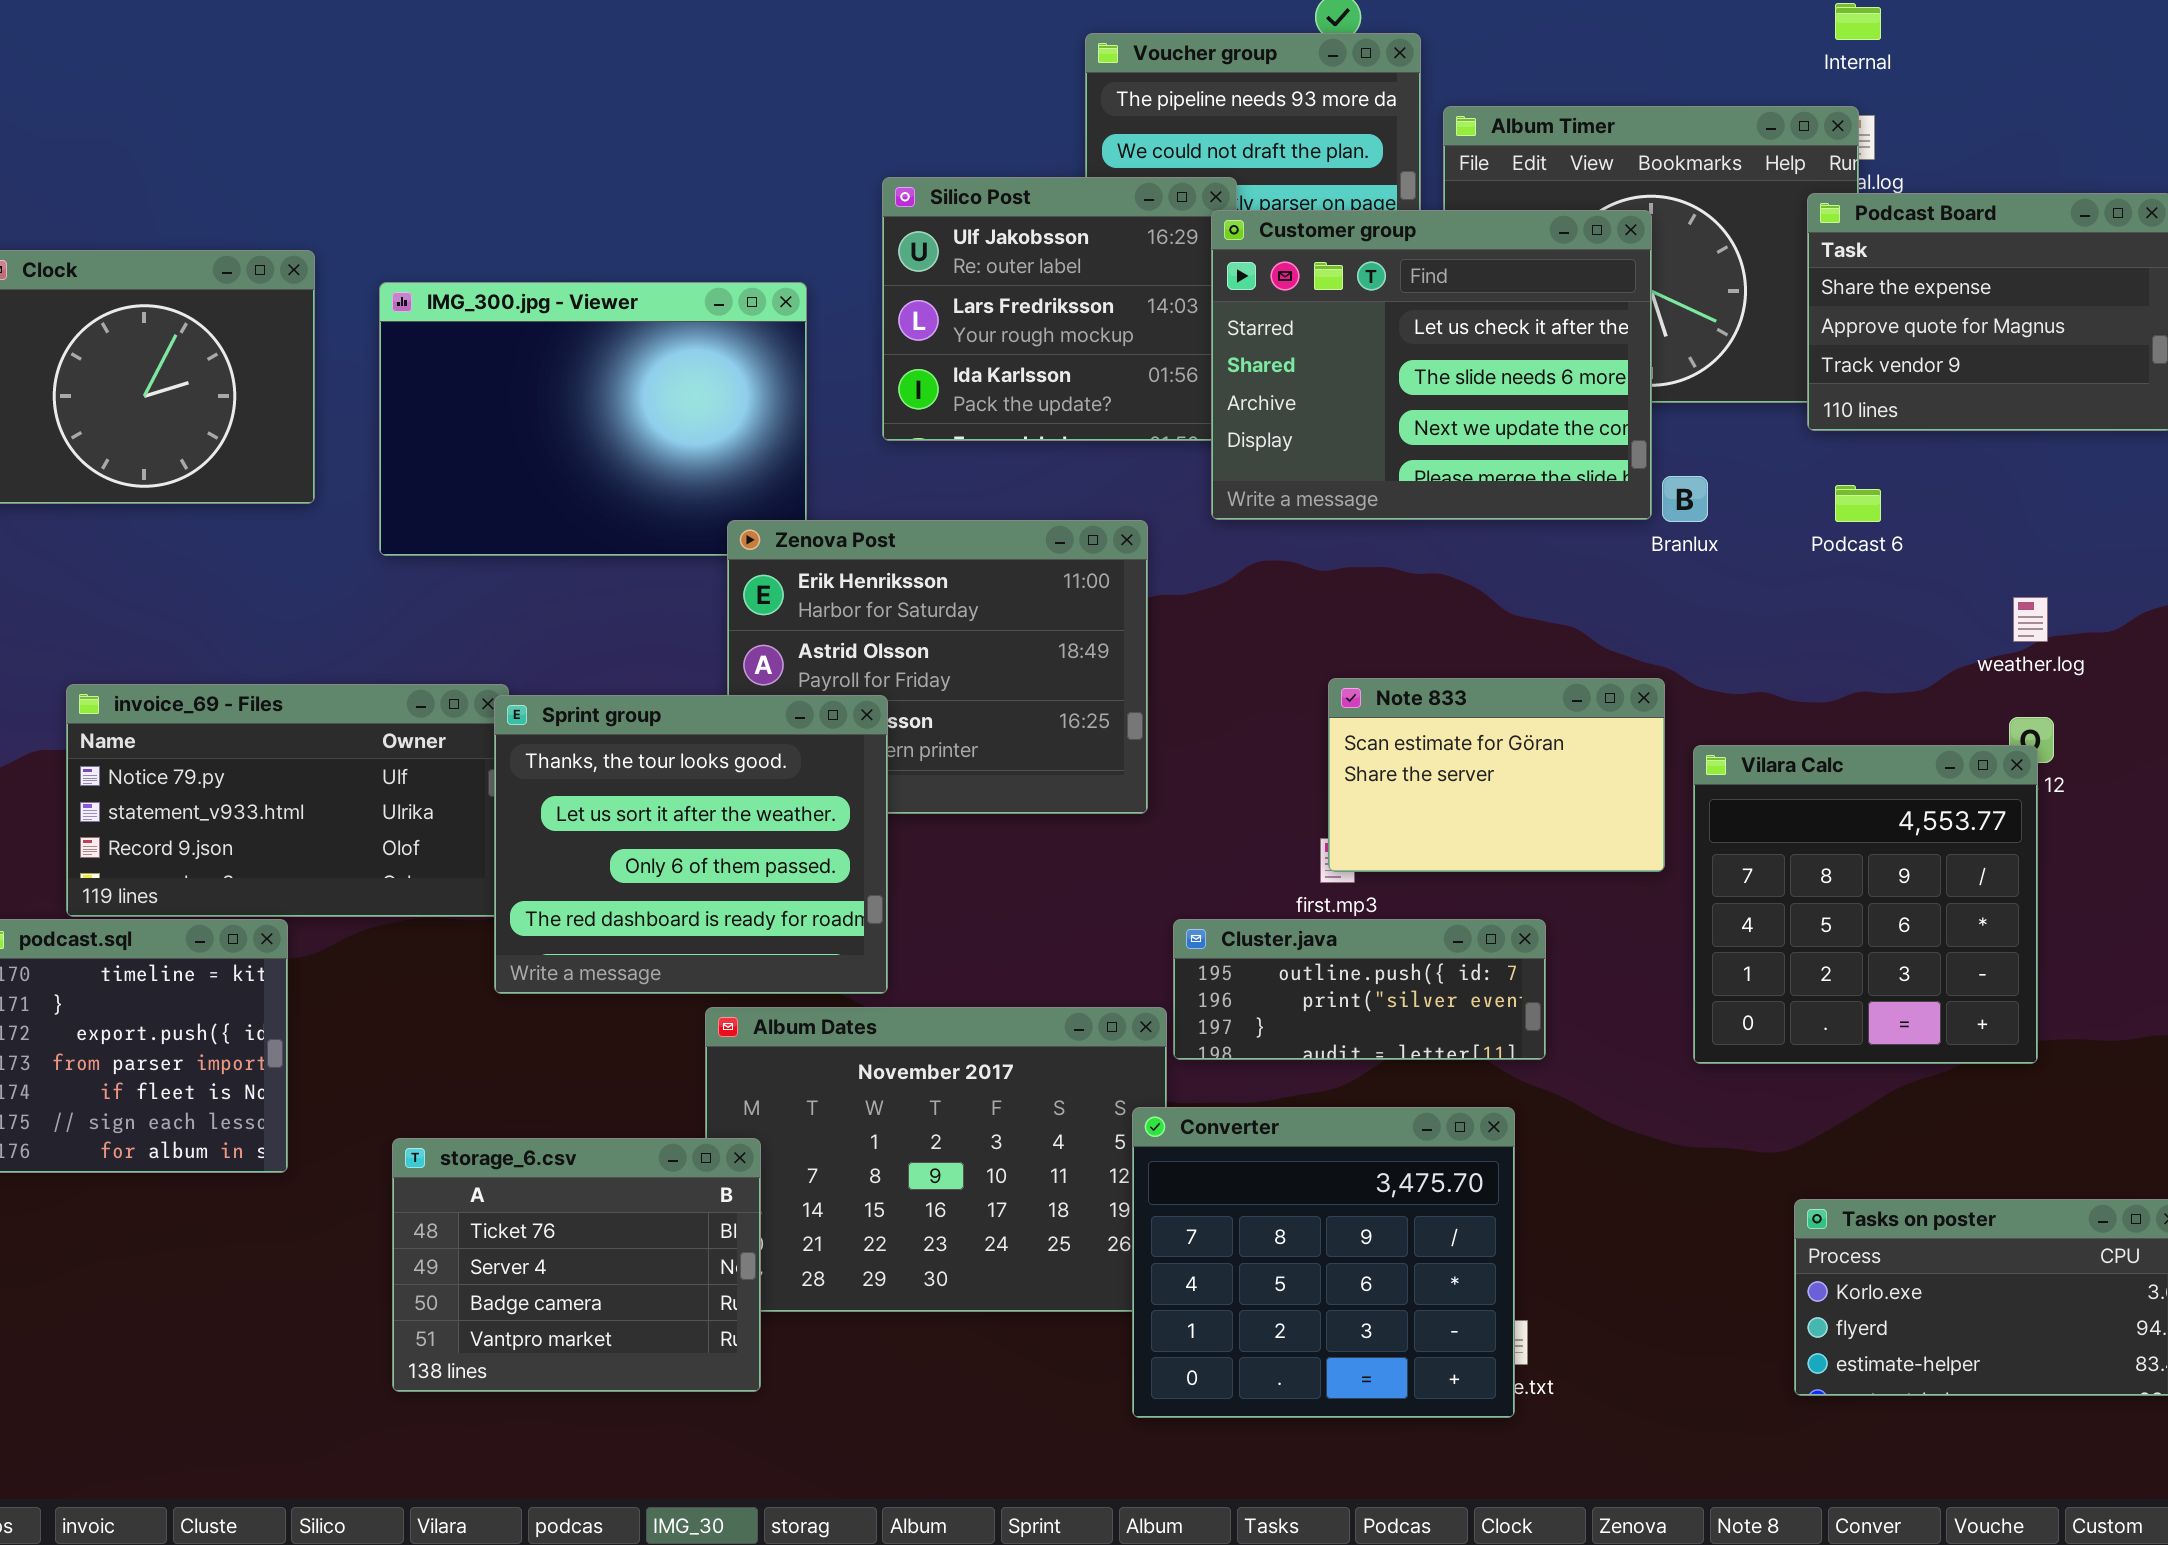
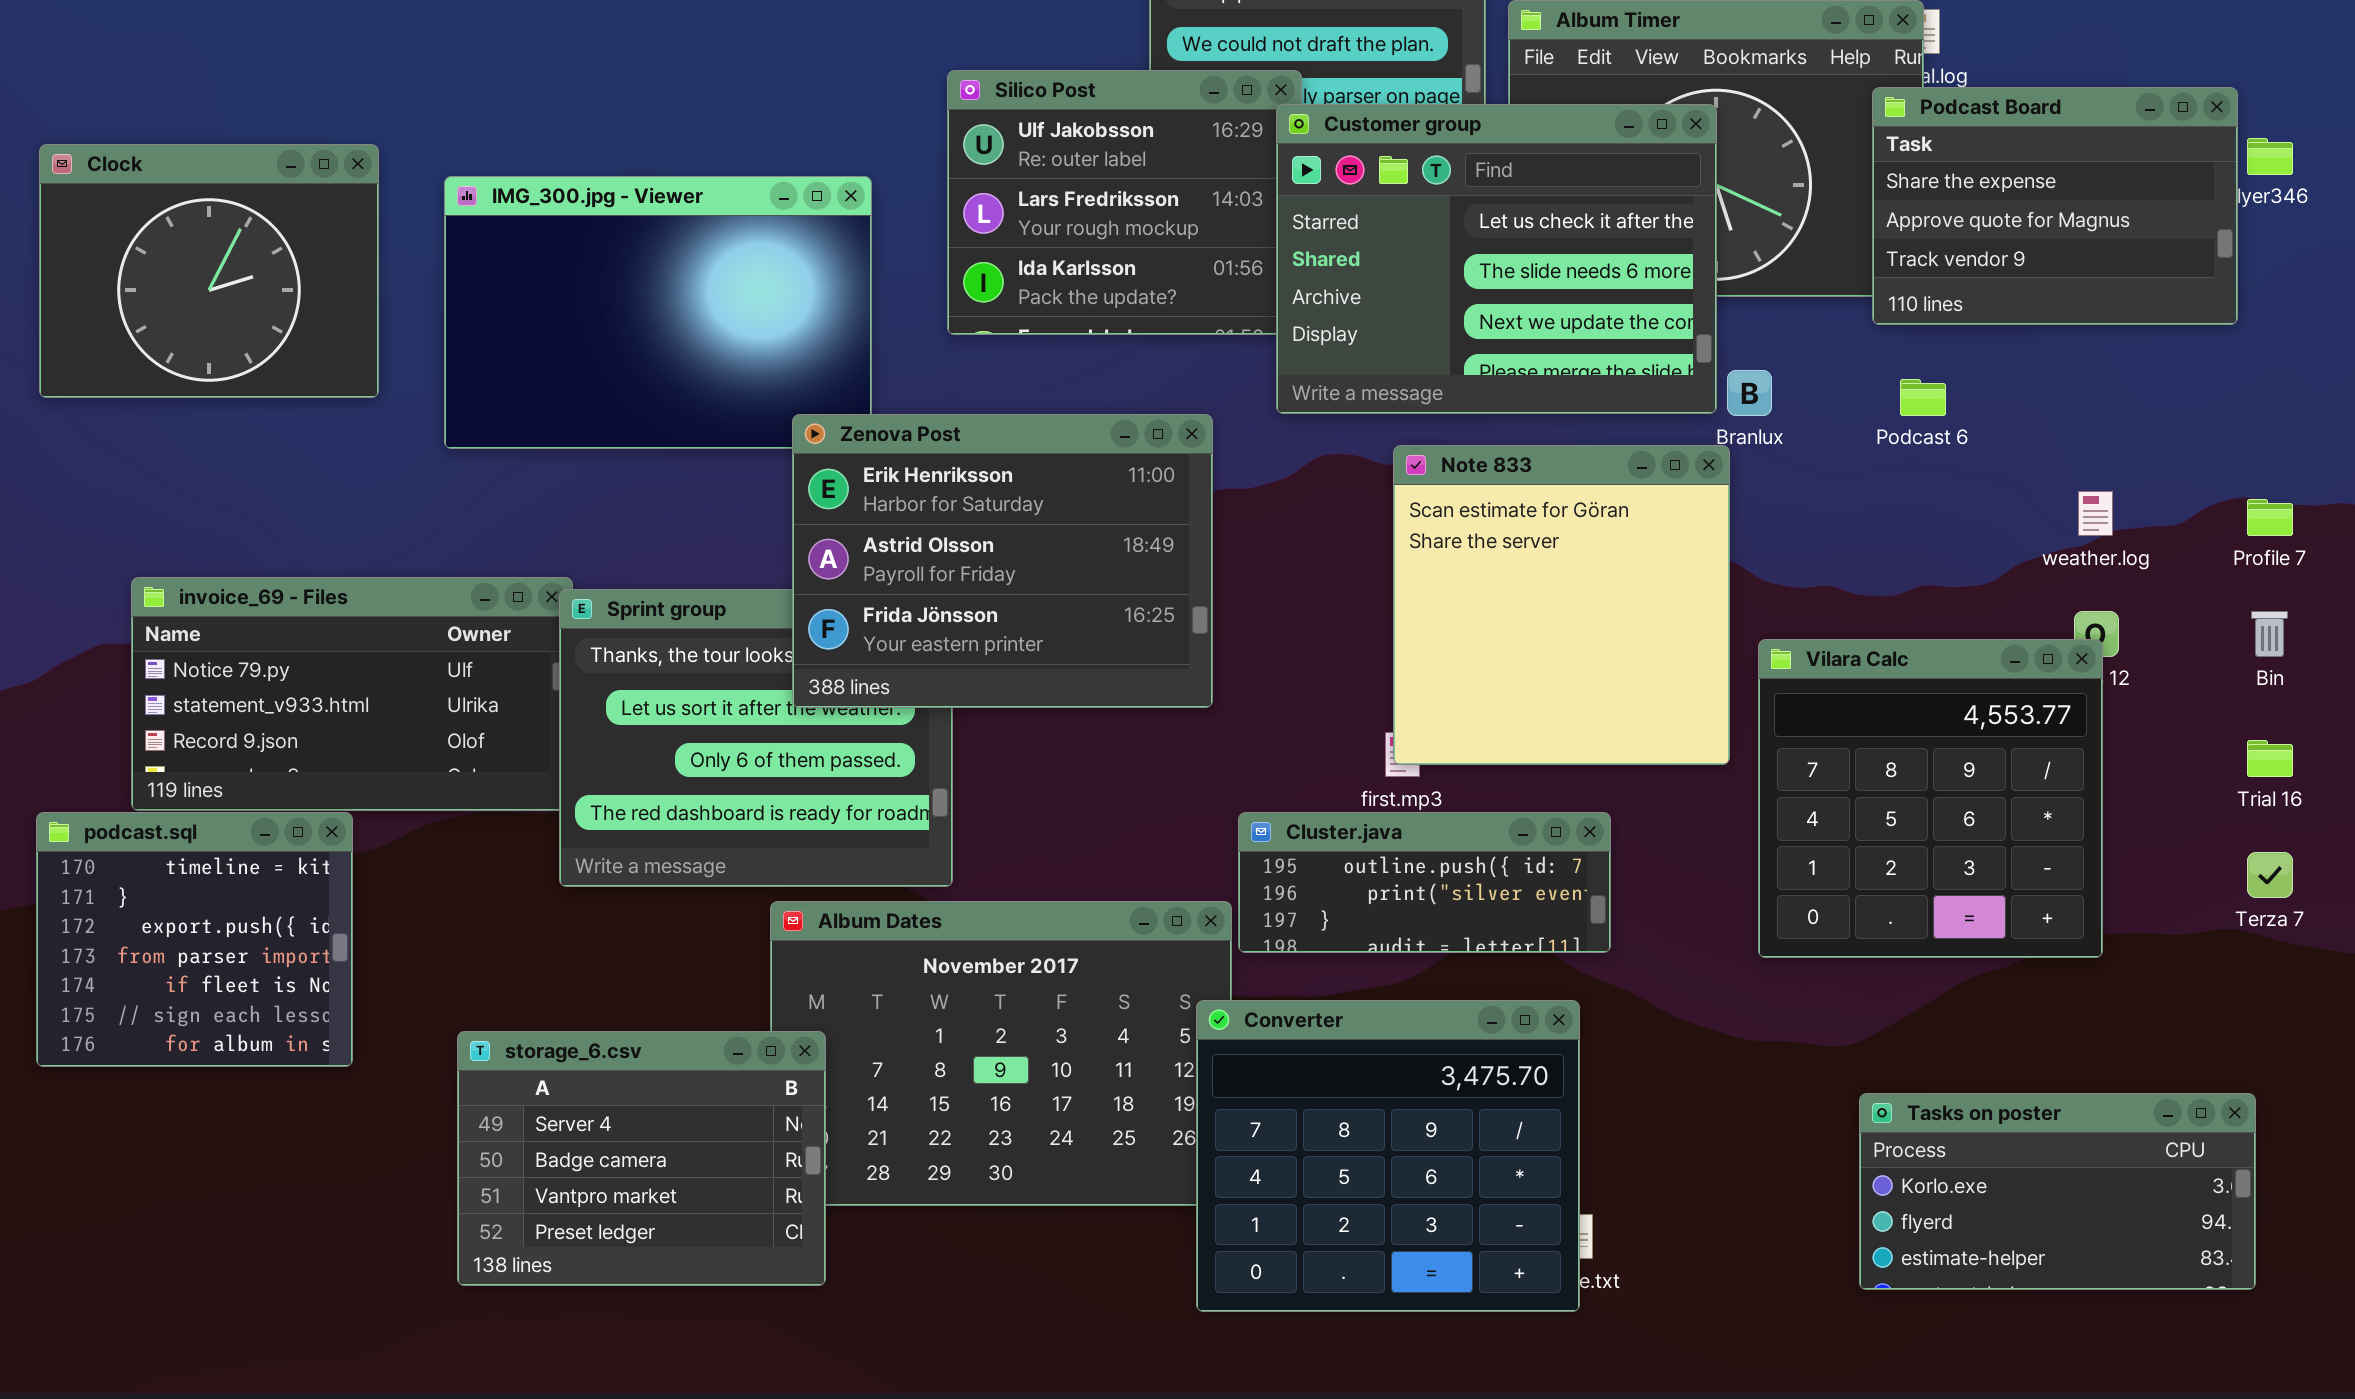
Zenova Post: [727,520,1148,814] -> [792,414,1213,708], raised
Note 833: [1328,678,1665,872] -> [1393,445,1730,765], resized
storage_6.csv: [392,1138,761,1392] -> [457,1031,826,1286], scrolled down 1 row

